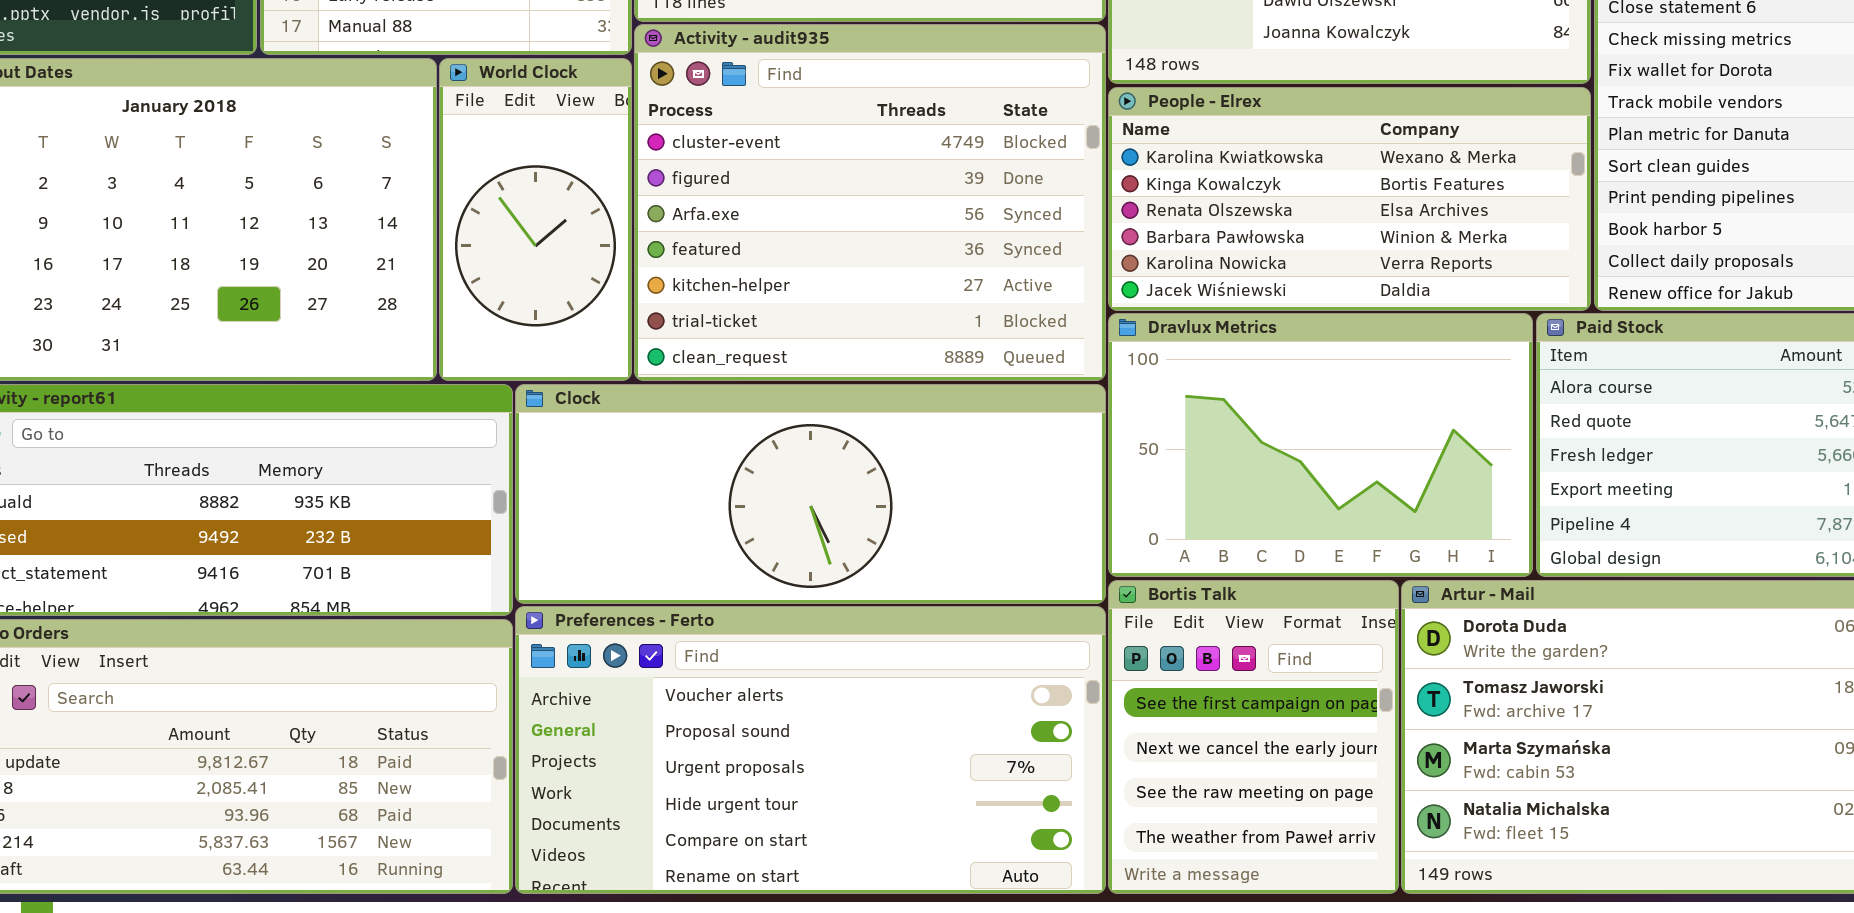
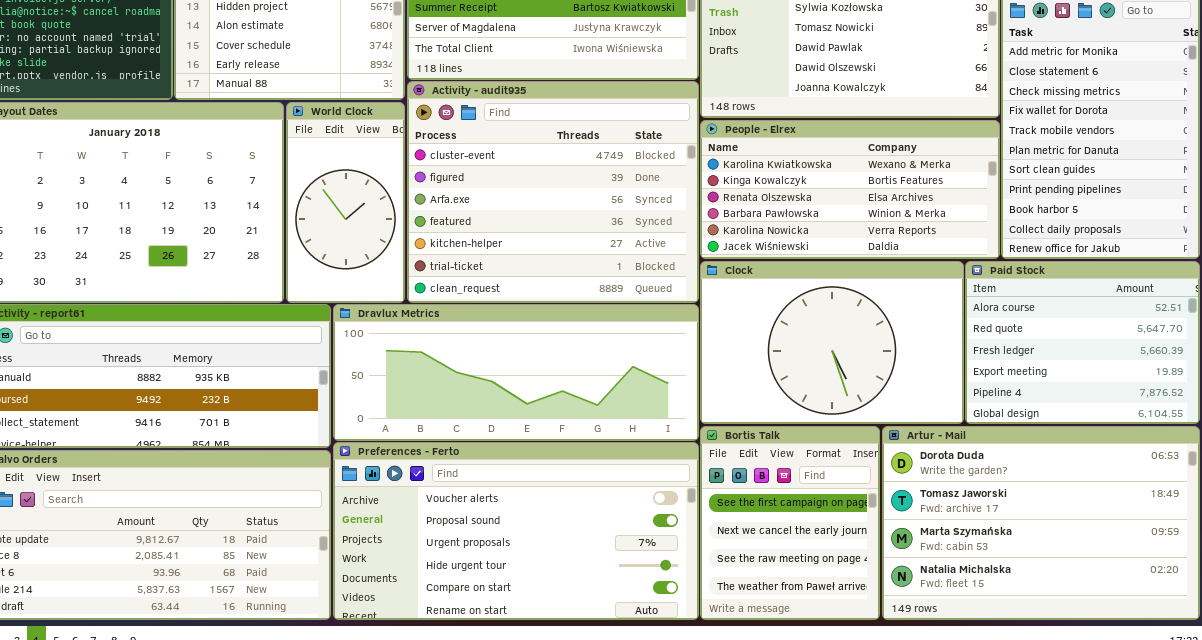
Dravlux Metrics: [1108,313,1533,577] -> [333,304,699,441], moved, resized
Clock: [515,384,1106,604] -> [700,261,964,424], moved, resized

